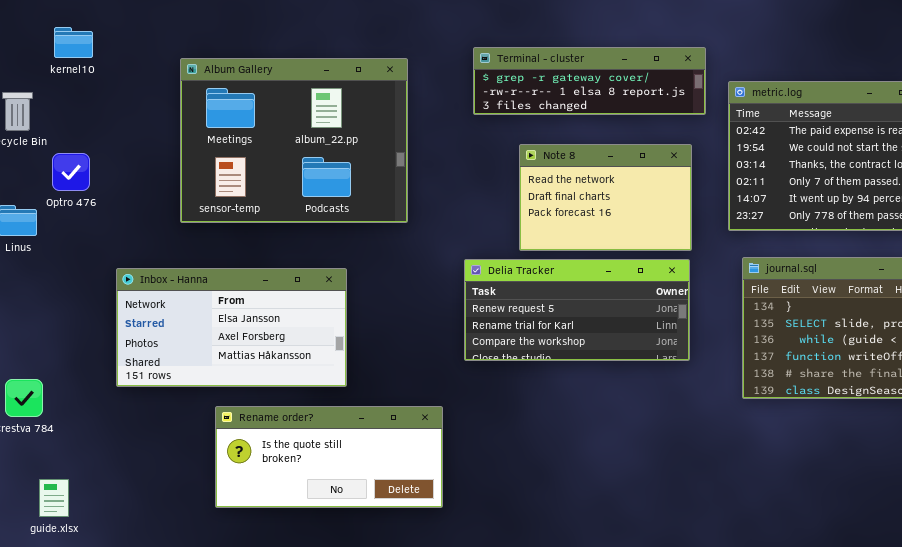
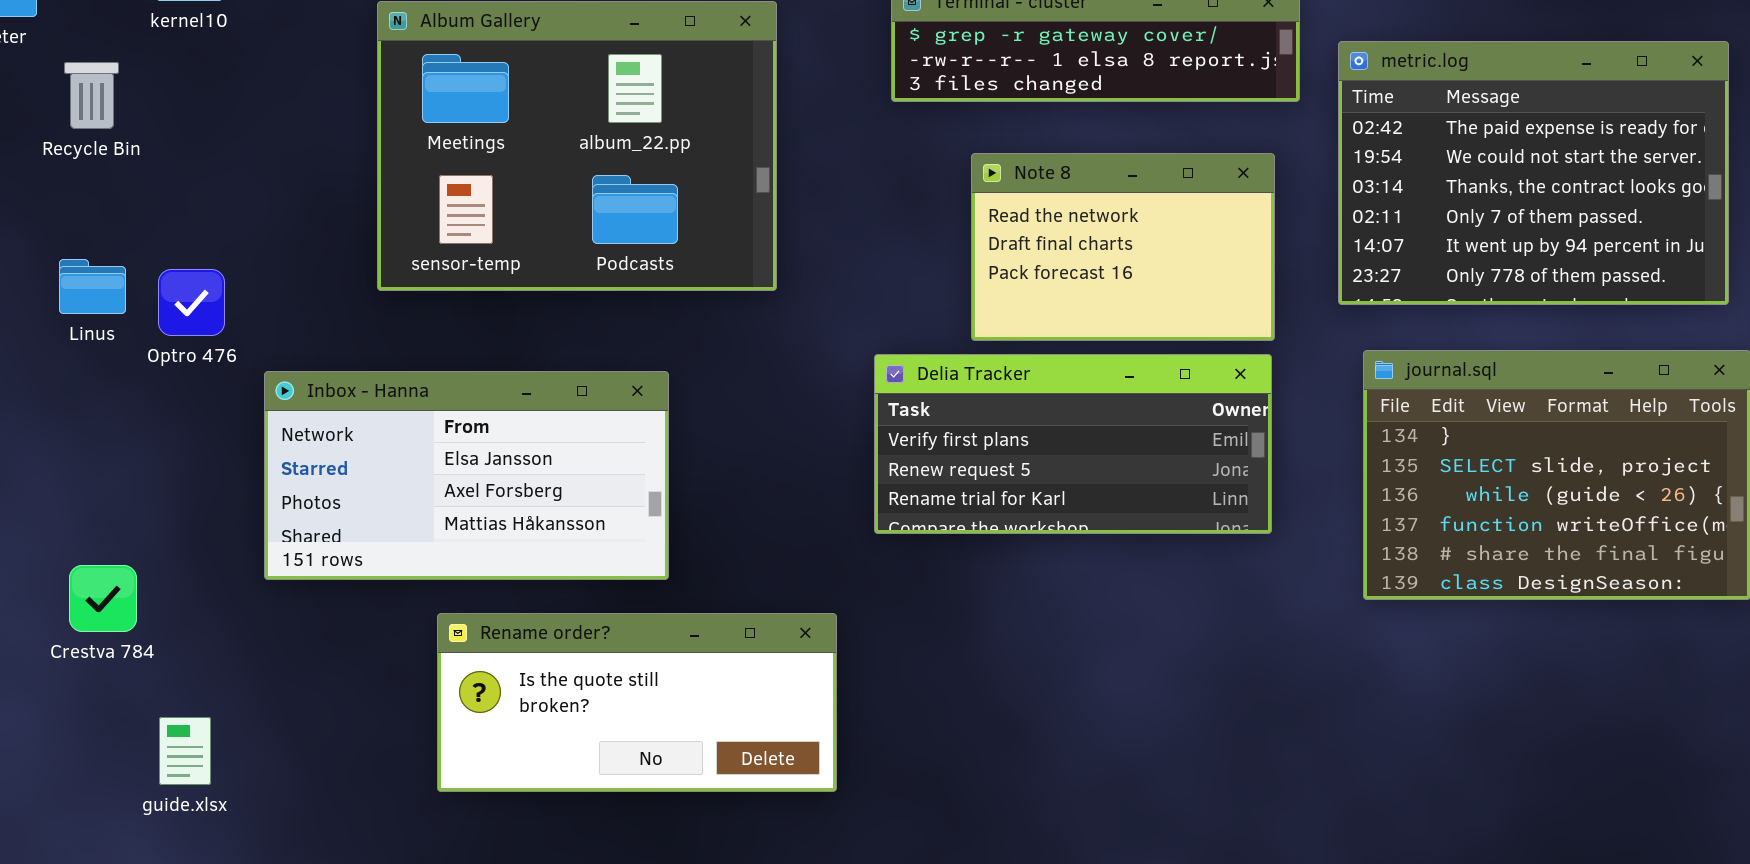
Optro 476: [52,153,90,191] -> [158,269,225,336], moved
Delia Tracker: [464,259,690,361] -> [874,354,1272,534], scrolled up 1 row
guide.xlsx: [39,479,69,517] -> [159,717,211,785], moved

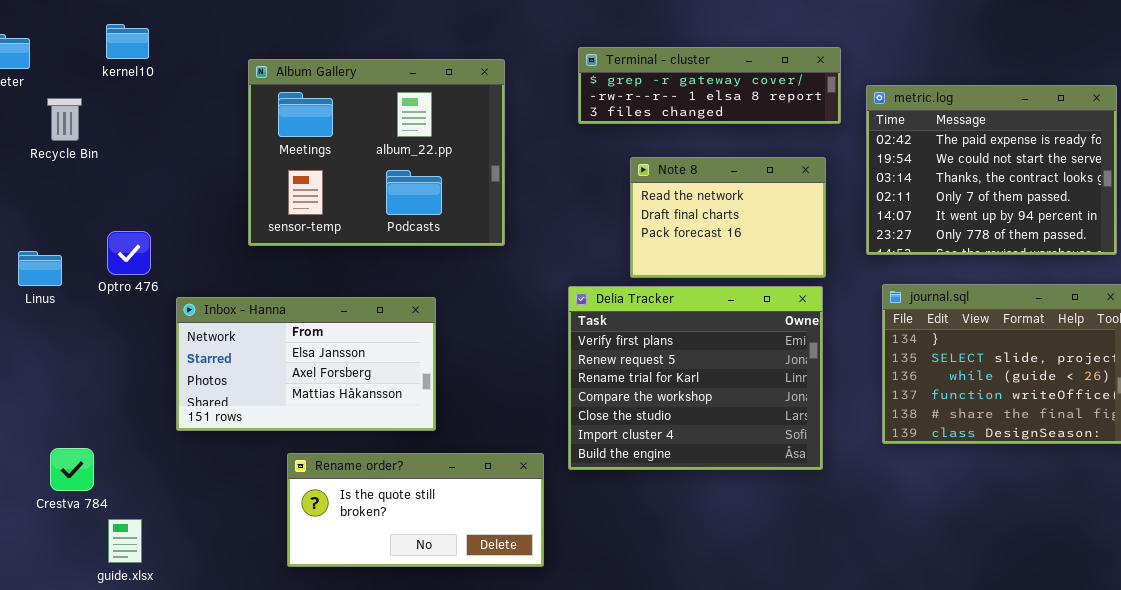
Linus: [59,259,126,314] -> [18,251,62,286], moved
Delia Tracker: [874,354,1272,534] -> [568,286,823,470], resized
Crestva 784: [69,565,137,632] -> [50,448,94,491], moved

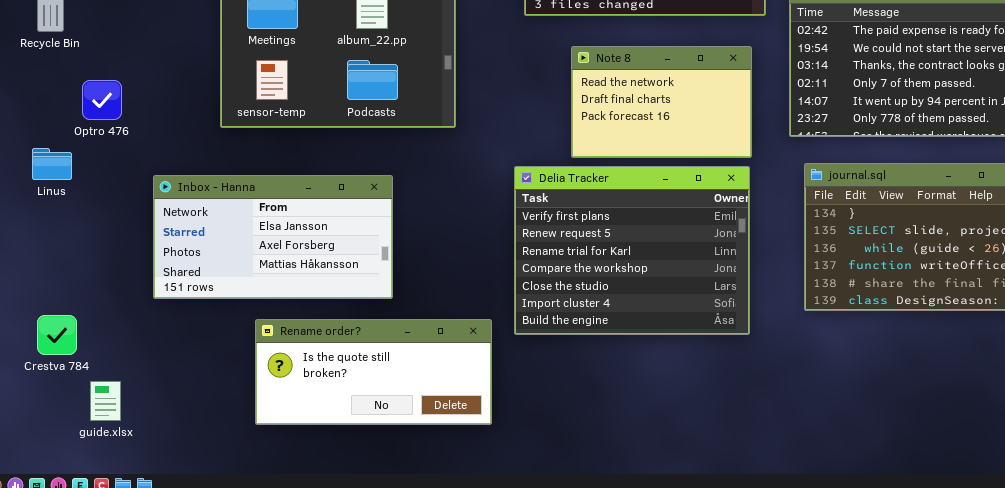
Optro 476: [107,231,151,275] -> [82,80,122,120], moved
Linus: [18,251,62,286] -> [32,148,72,180], moved

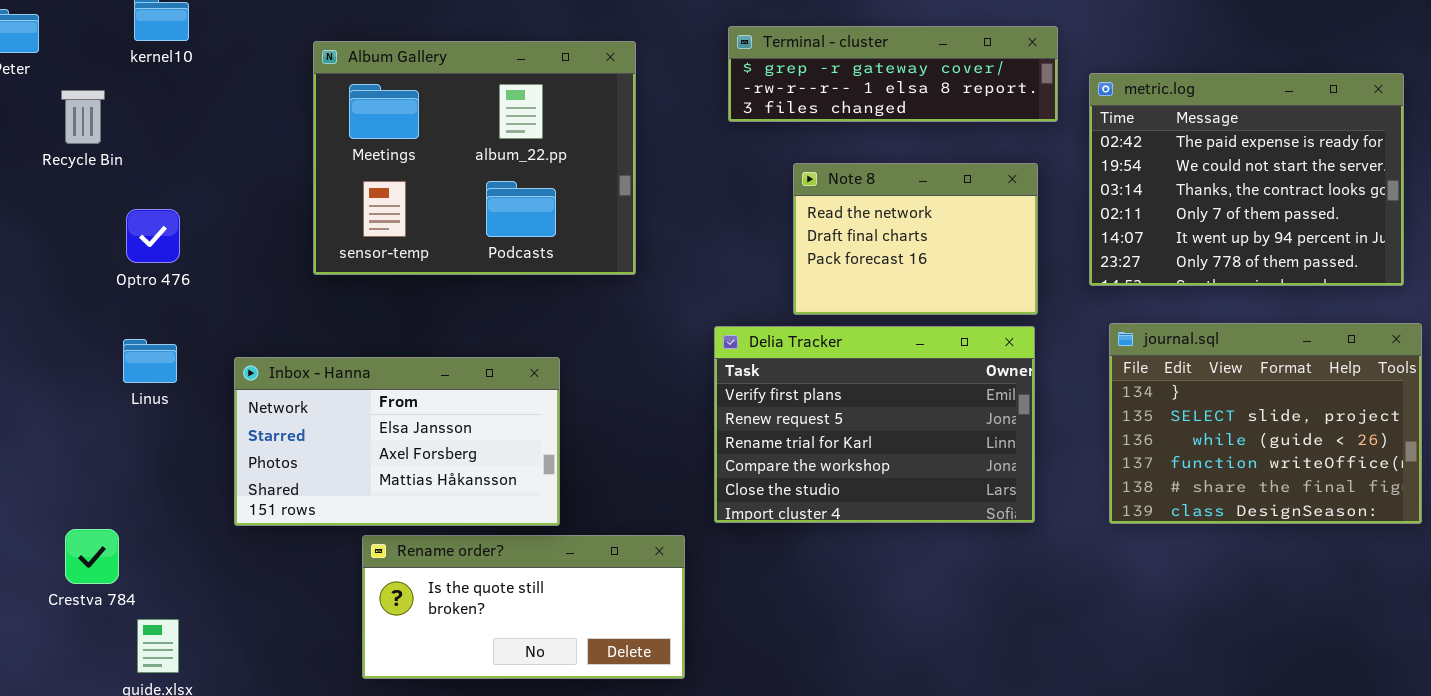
Linus: [32,148,72,180] -> [123,339,177,383], moved
Delia Tracker: [514,166,750,335] -> [714,326,1035,523], resized
Inbox - Hanna: [153,175,393,299] -> [234,357,560,526], moved

